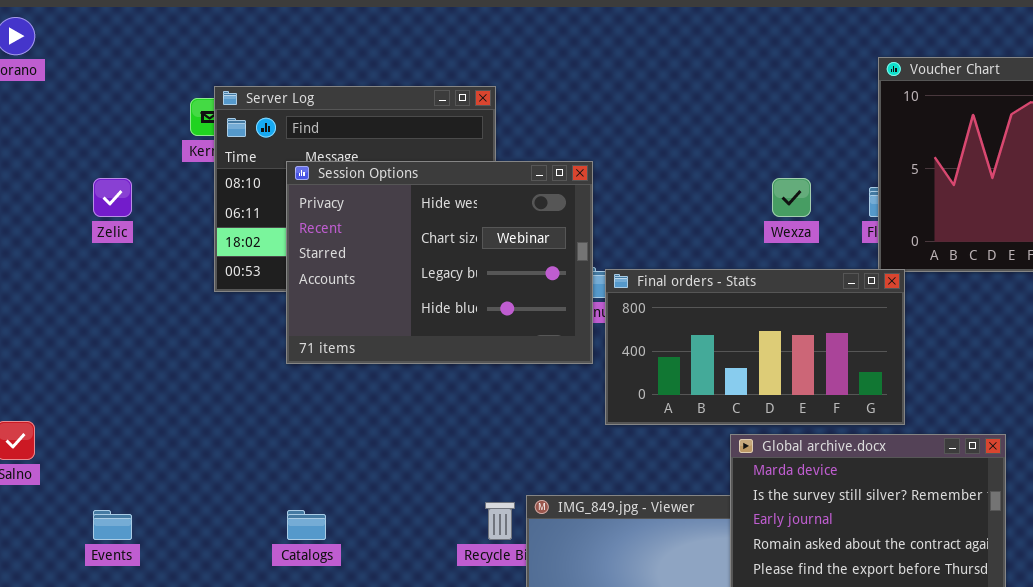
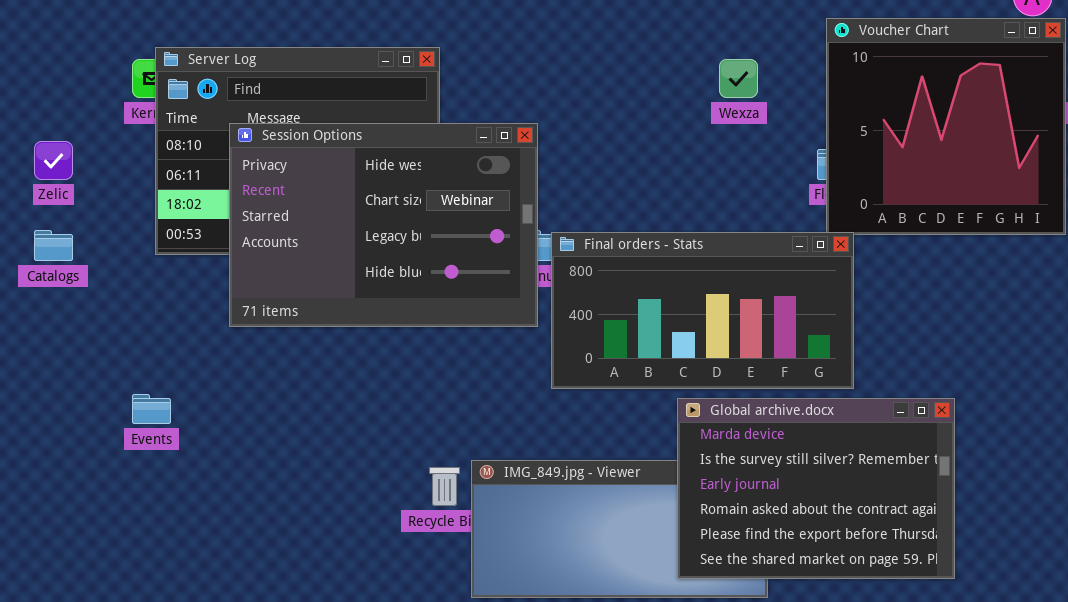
Wexza: [772,178,811,217] -> [719,59,758,98], moved
Events: [93,510,132,540] -> [132,394,171,424], moved
Catalogs: [287,510,326,540] -> [34,230,73,261], moved

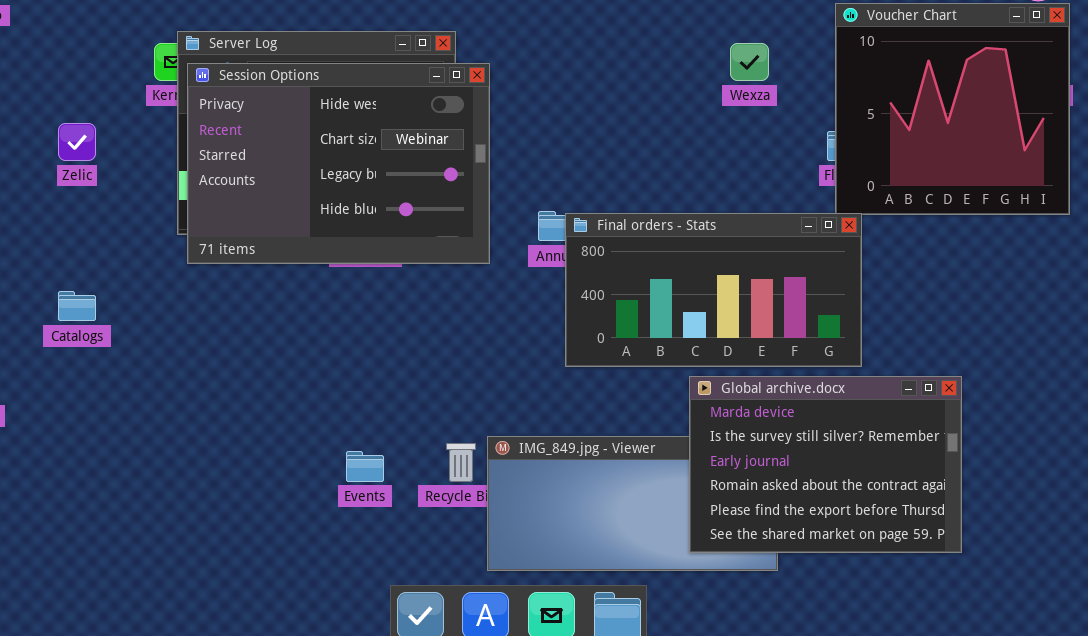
Session Options: [229,123,538,327] -> [187,63,490,264], moved
Catalogs: [34,230,73,261] -> [58,291,96,321], moved
Events: [132,394,171,424] -> [346,451,384,482], moved

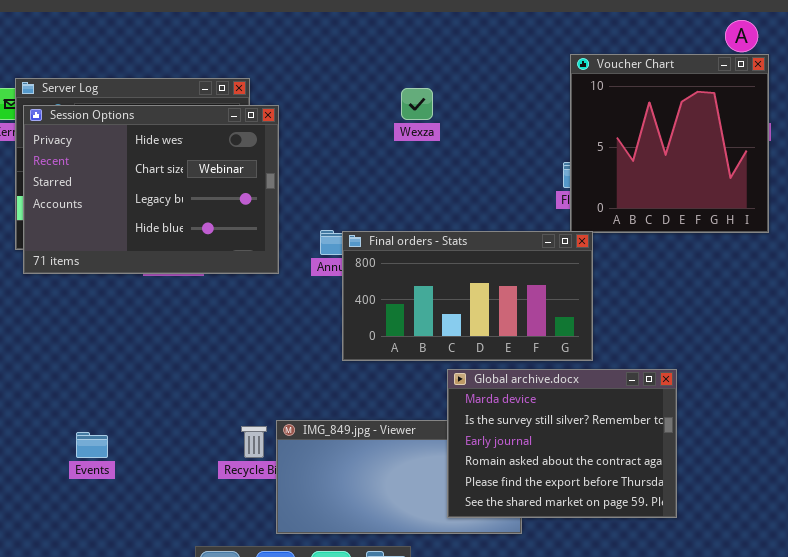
Wexza: [730,43,769,81] -> [401,88,433,120], moved
Events: [346,451,384,482] -> [76,432,108,458], moved

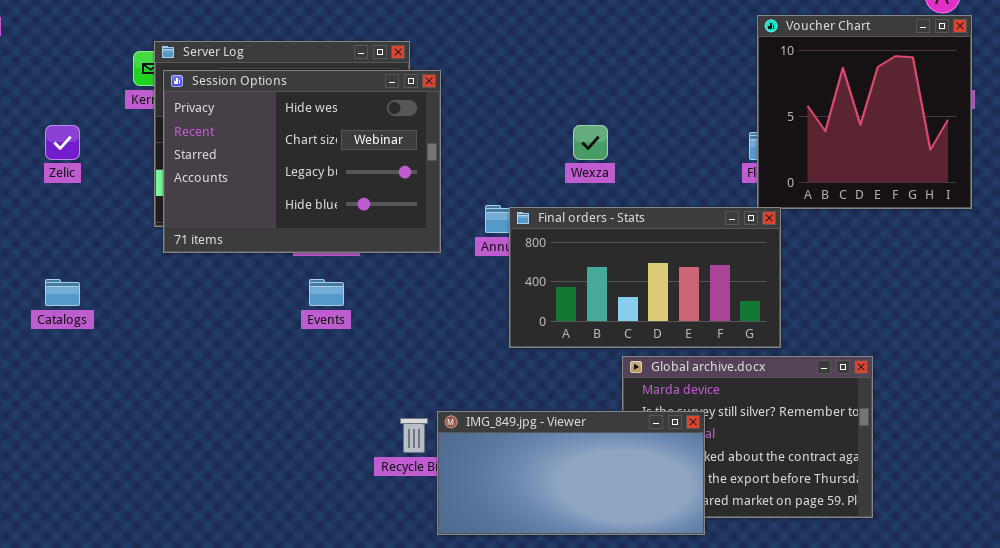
Wexza: [401,88,433,120] -> [573,125,608,160], moved
IMG_849.jpg - Viewer: [276,420,522,534] -> [437,411,705,535], raised
Events: [76,432,108,458] -> [309,279,344,306], moved

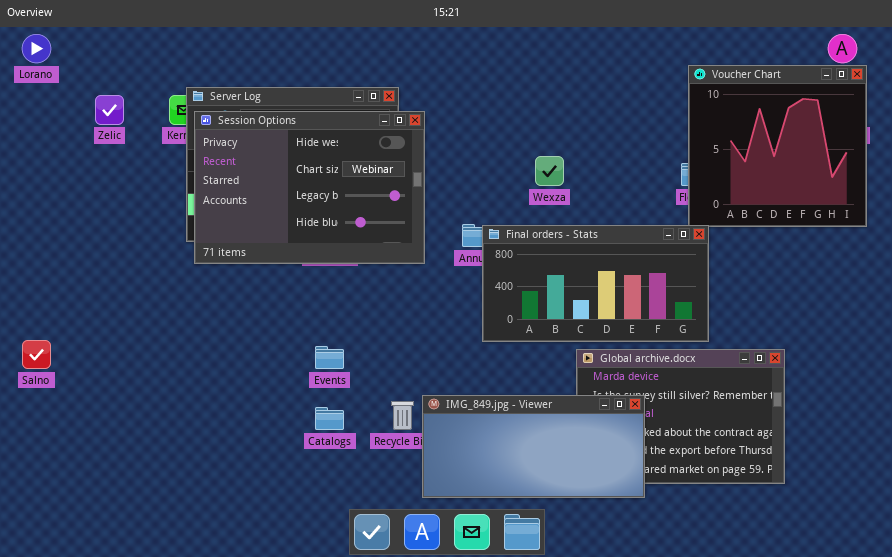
Zelic: [45,125,80,160] -> [95,95,124,125], moved
Catalogs: [45,279,80,306] -> [315,407,344,430], moved
Events: [309,279,344,306] -> [315,346,344,369], moved

